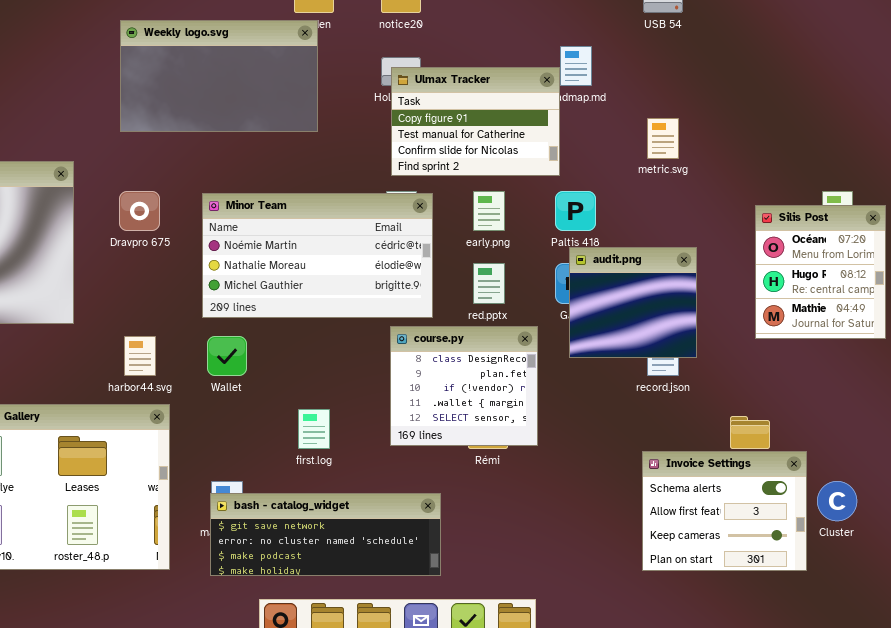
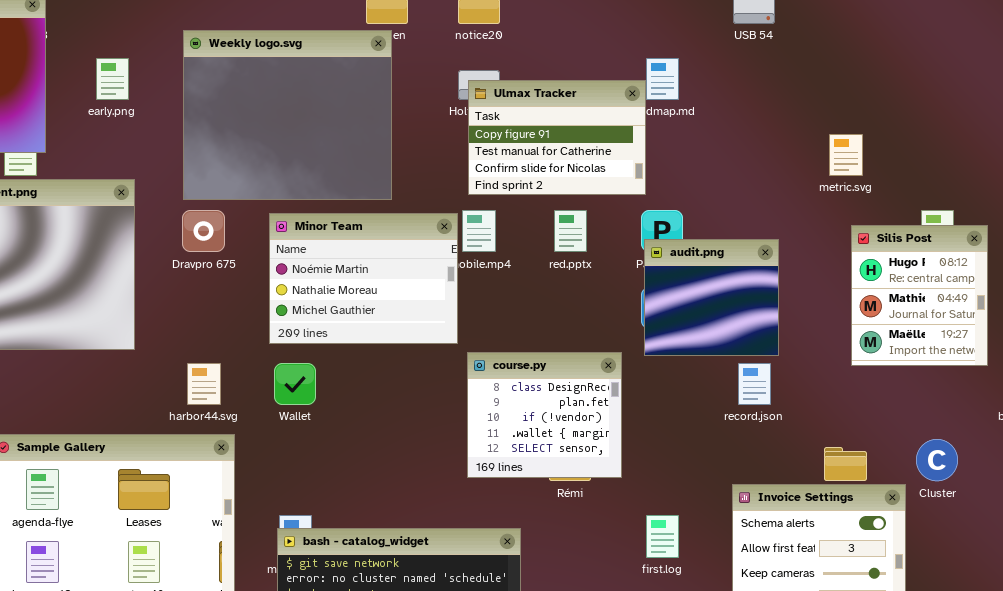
Weekly logo.svg: [120,20,318,132] -> [183,30,392,200], resized
metric.svg: [647,118,679,159] -> [829,134,863,176], moved
early.png: [473,191,505,231] -> [96,58,129,100], moved
Minor Team: [202,193,433,318] -> [269,213,458,344], resized
Silis Post: [755,205,886,339] -> [851,225,988,366], scrolled down 1 row
audit.png: [569,247,697,358] -> [644,239,779,356], moved
red.pptx: [473,263,505,304] -> [554,210,587,252], moved
first.log: [298,409,330,449] -> [646,515,679,558], moved
Cluster: [817,481,857,521] -> [916,439,958,481], moved

